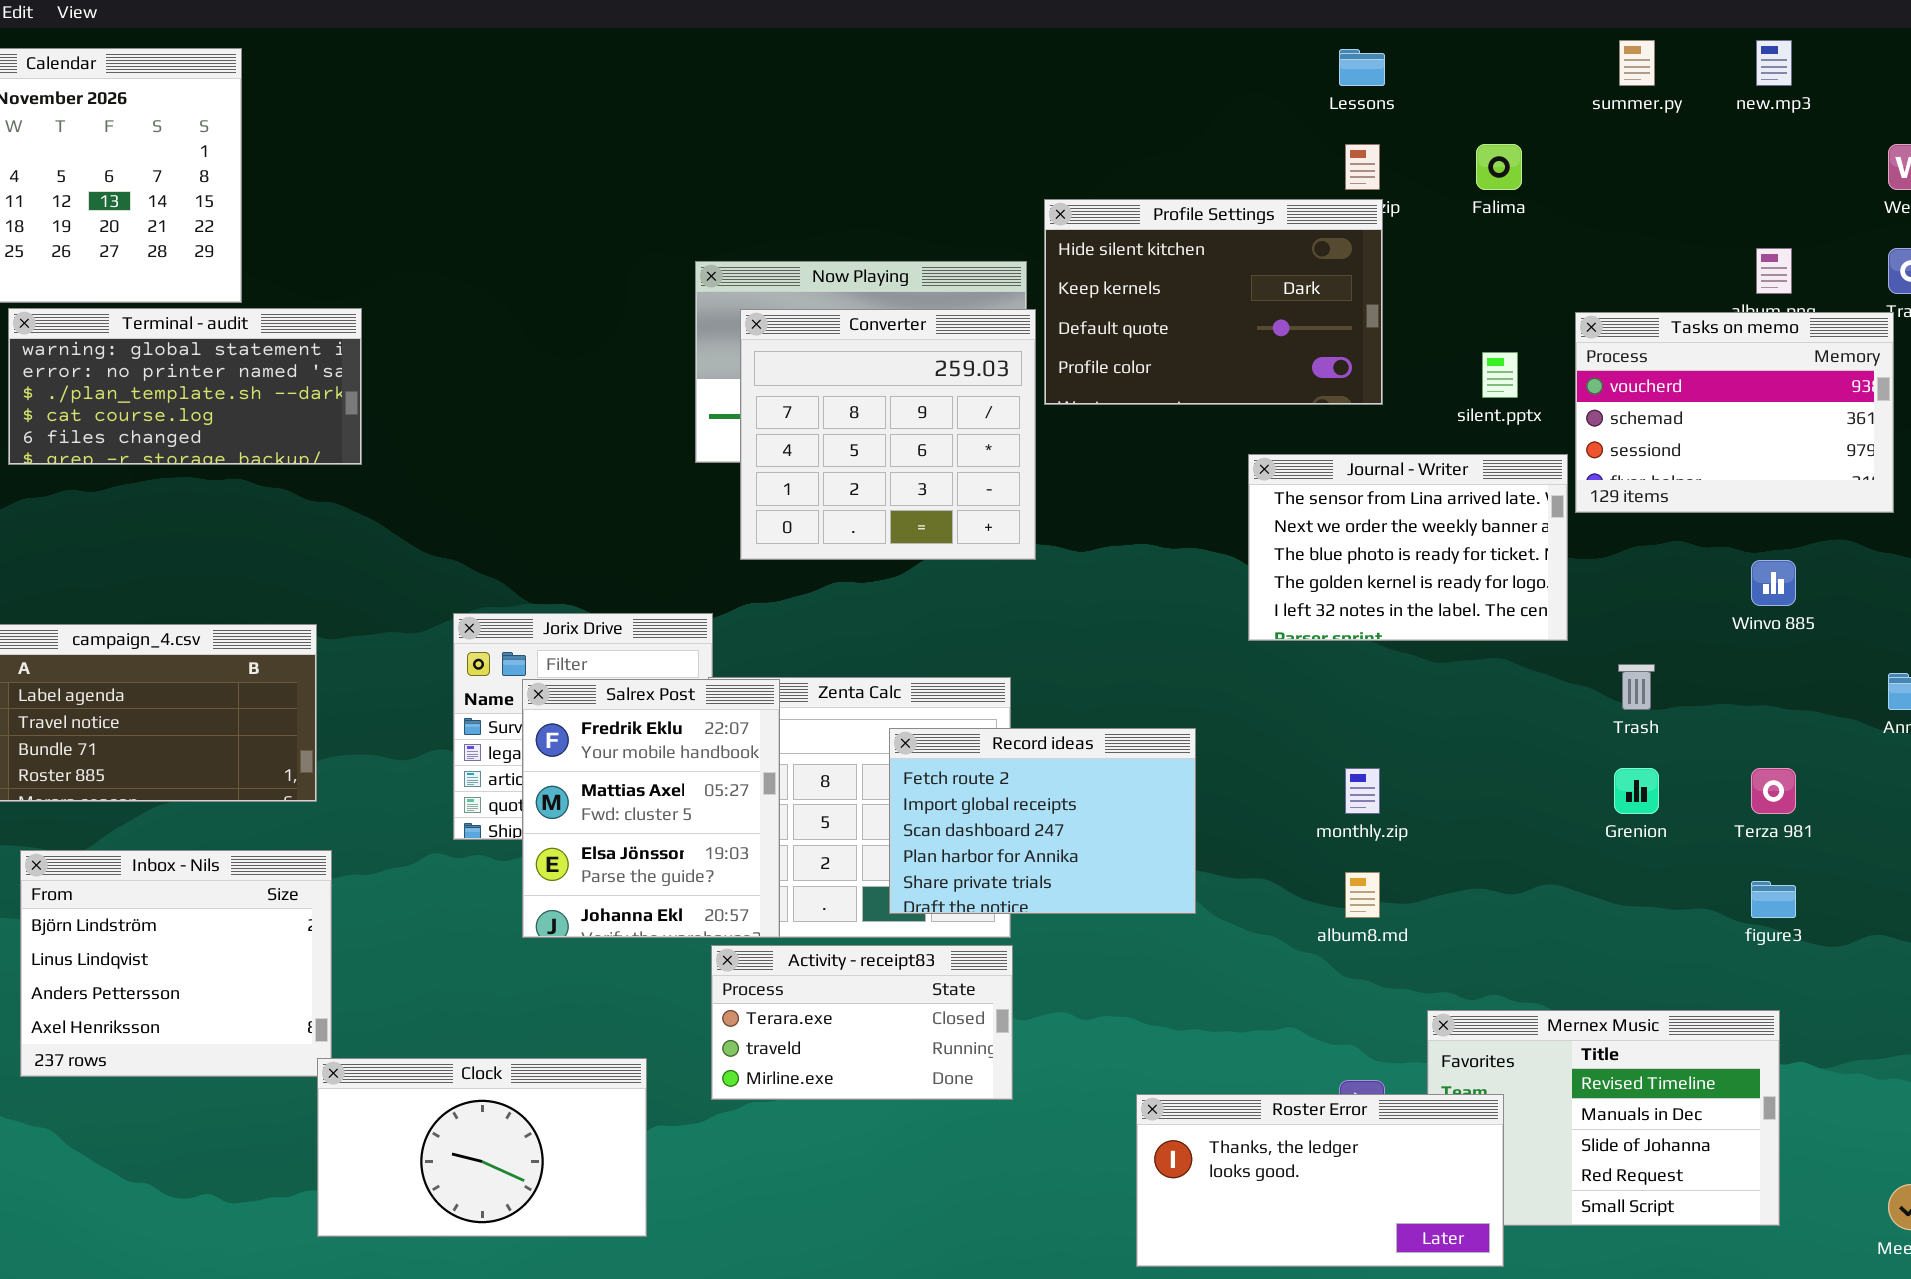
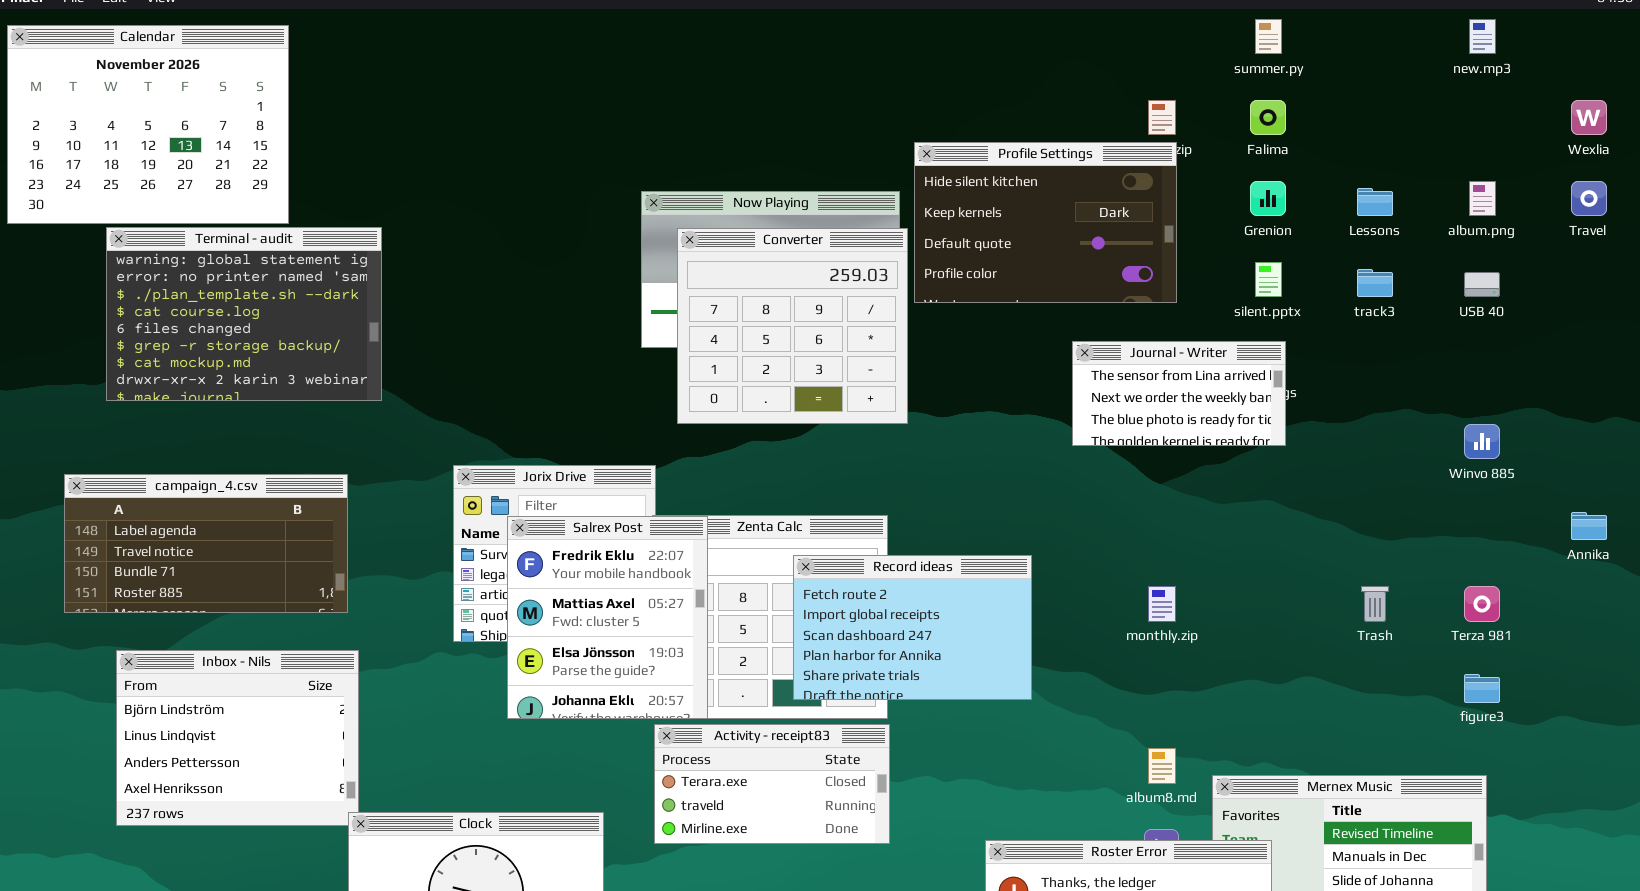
summer.py: [1619,40,1655,86] -> [1255,19,1282,54], moved
Lessons: [1339,49,1385,86] -> [1357,188,1393,216], moved
Terminal - audit: [8,308,362,465] -> [106,227,382,401], resized
Tasks on memo: [1575,312,1894,513] -> none, closed
Journal - Writer: [1248,454,1568,641] -> [1072,341,1286,446], resized
Trash: [1618,664,1655,710] -> [1361,586,1389,622], moved
Grenion: [1614,768,1659,814] -> [1250,181,1286,216], moved
album8.md: [1345,872,1380,918] -> [1148,748,1176,784], moved

